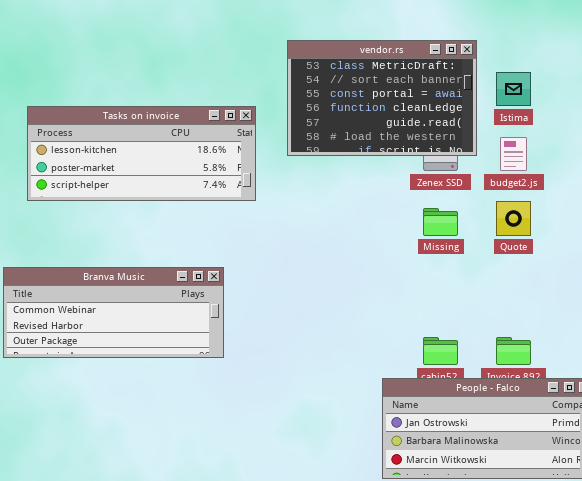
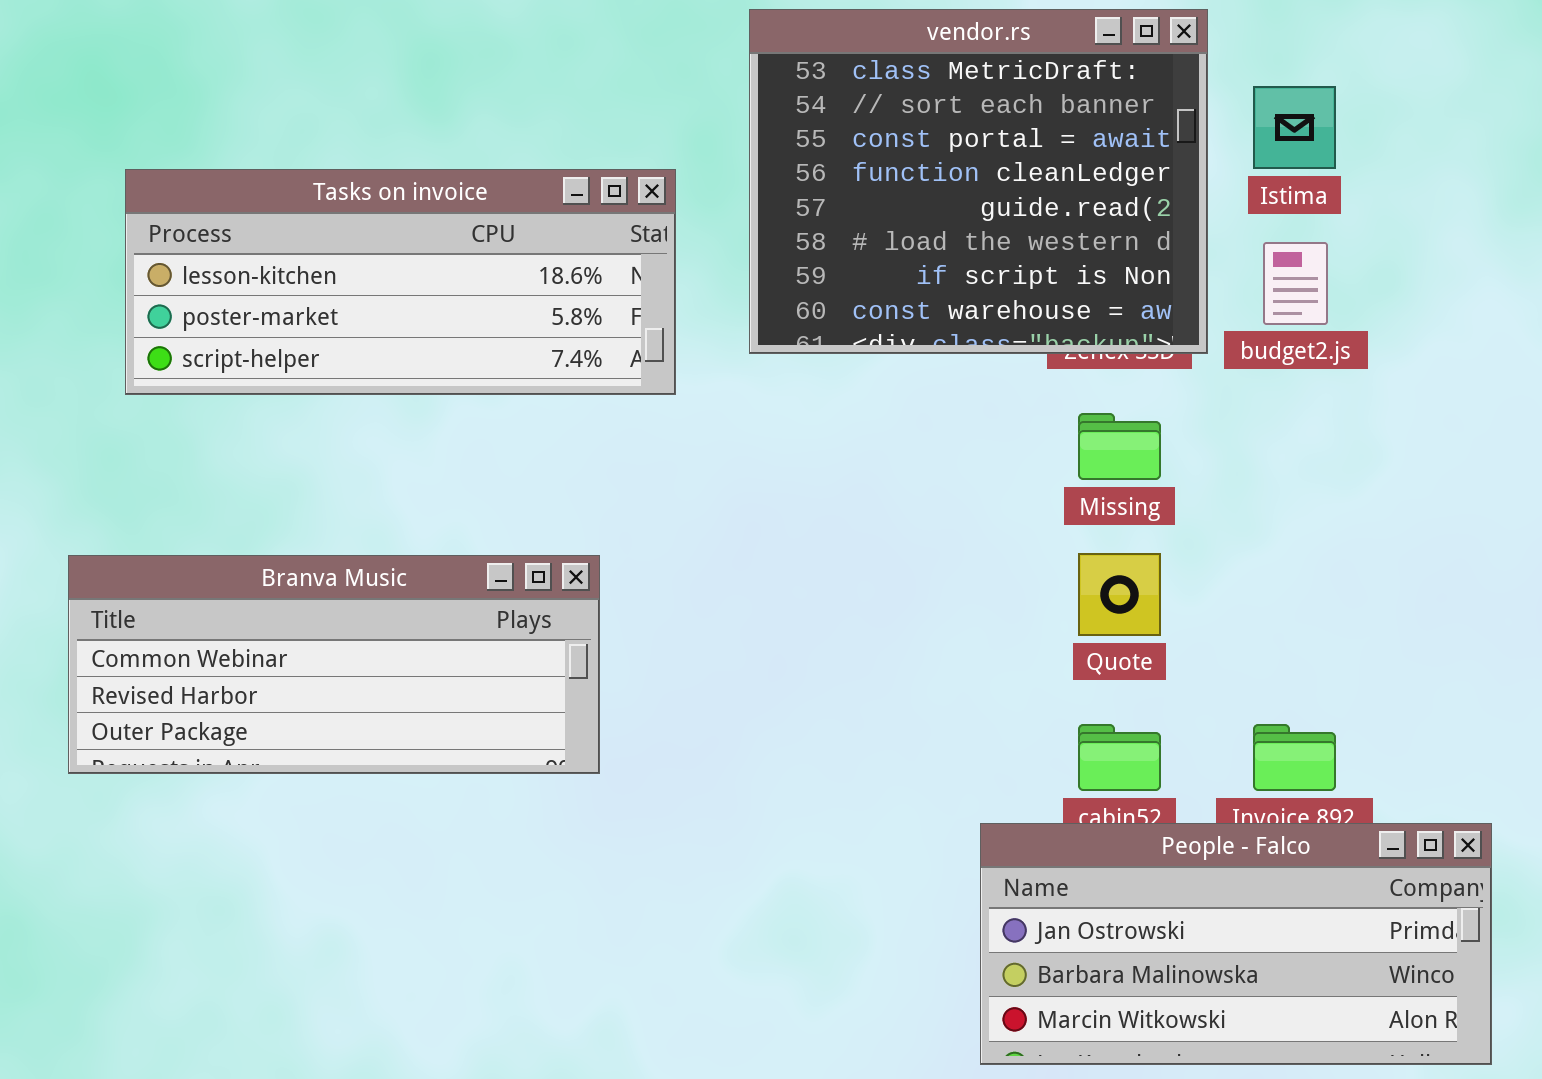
vendor.rs: [287,40,477,156] -> [749,9,1208,354], resized
Quote: [496,201,531,236] -> [1078,553,1161,636], moved

